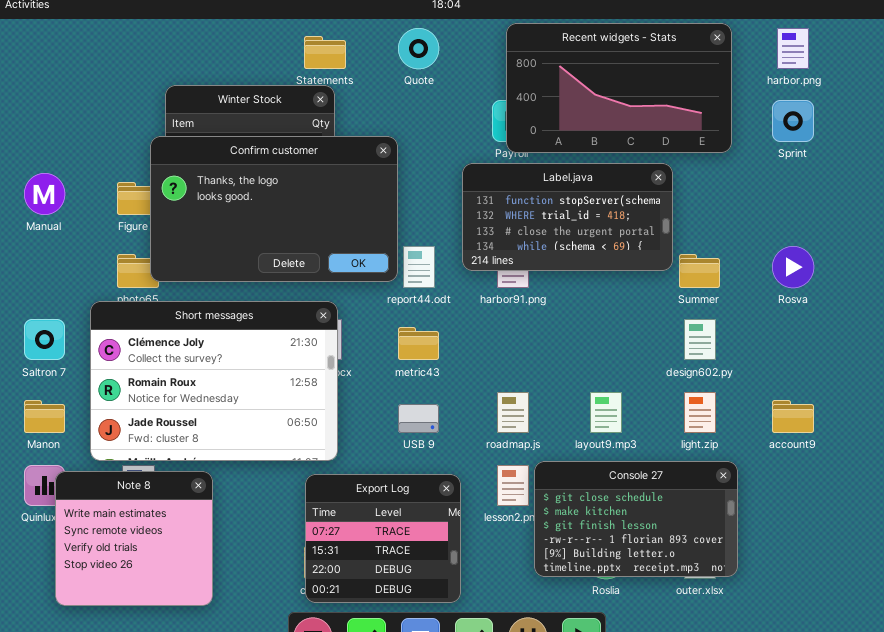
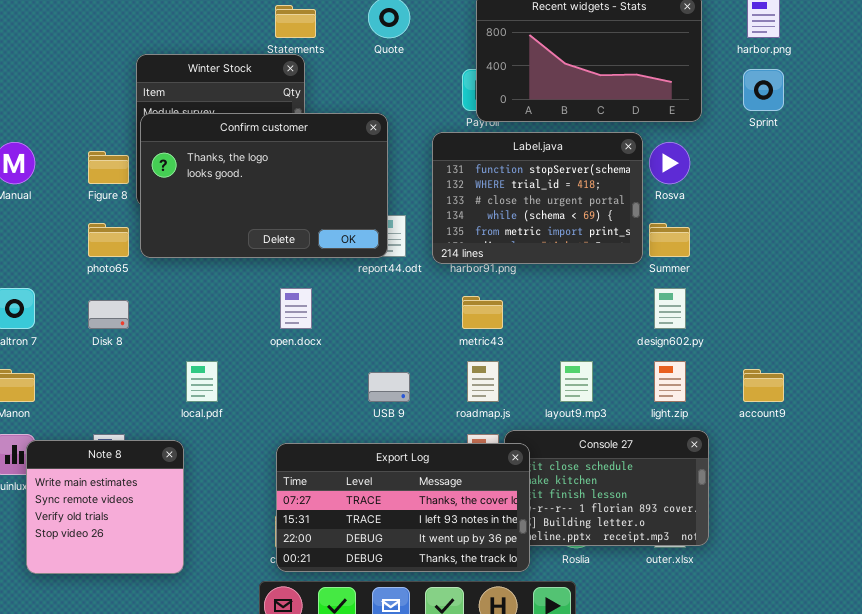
Confirm customer: [150,136,398,282] -> [140,113,388,258], moved
Label.java: [462,163,673,271] -> [432,132,643,264], resized
Rosva: [772,246,814,288] -> [649,142,690,184], moved
Short messages: [90,301,338,461] -> none, closed
metric43: [398,327,439,360] -> [462,296,503,329], moved
Export Log: [305,474,461,603] -> [276,443,530,572], resized

